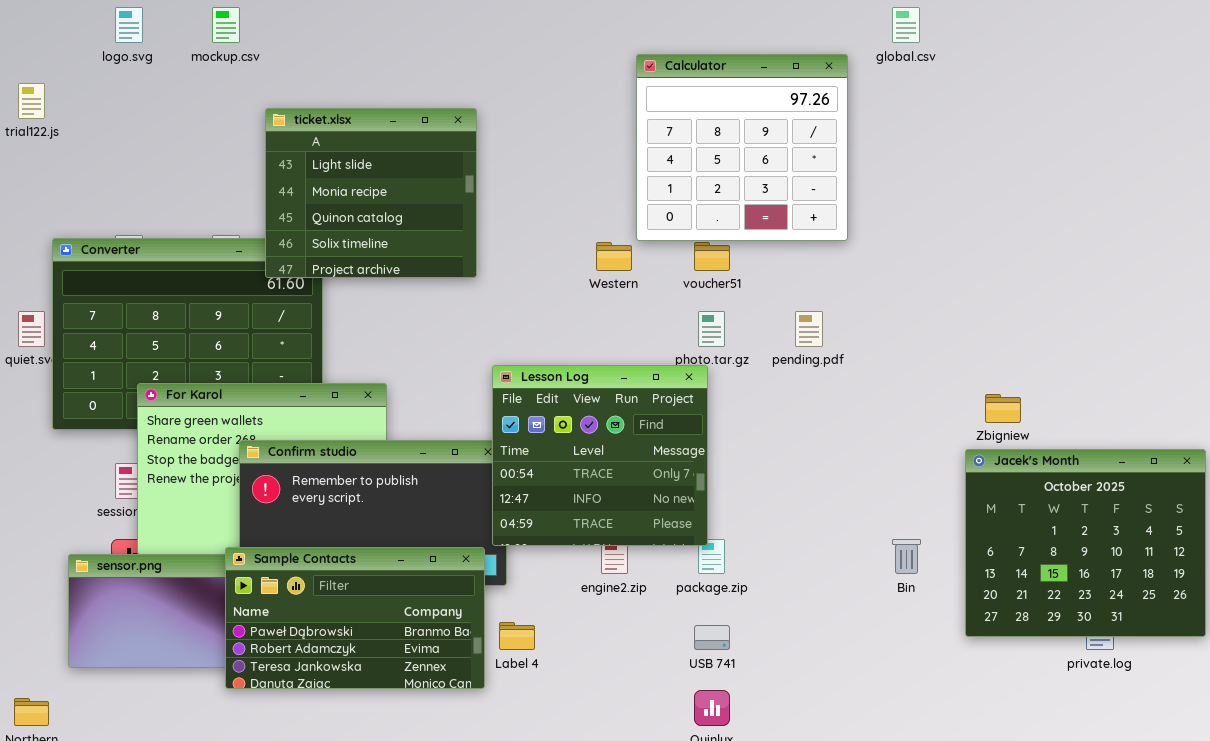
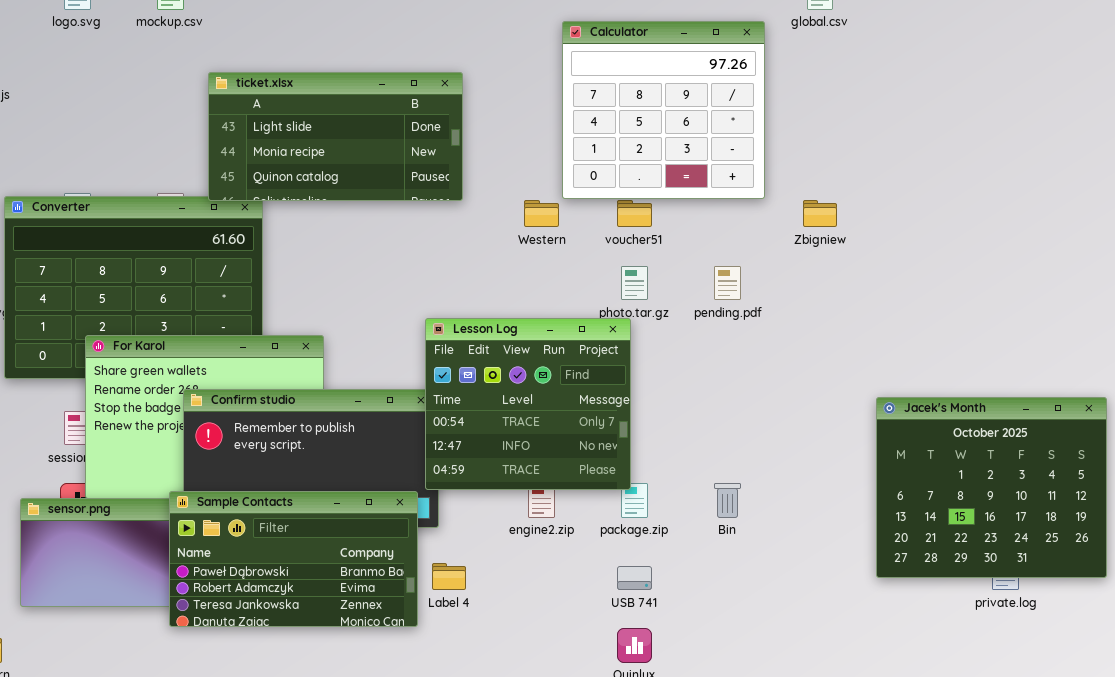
ticket.xlsx: [265,108,477,278] -> [208,72,463,201], resized
Zbigniew: [985,394,1021,423] -> [803,200,837,227], moved
Bin: [892,539,921,574] -> [714,483,741,518], moved

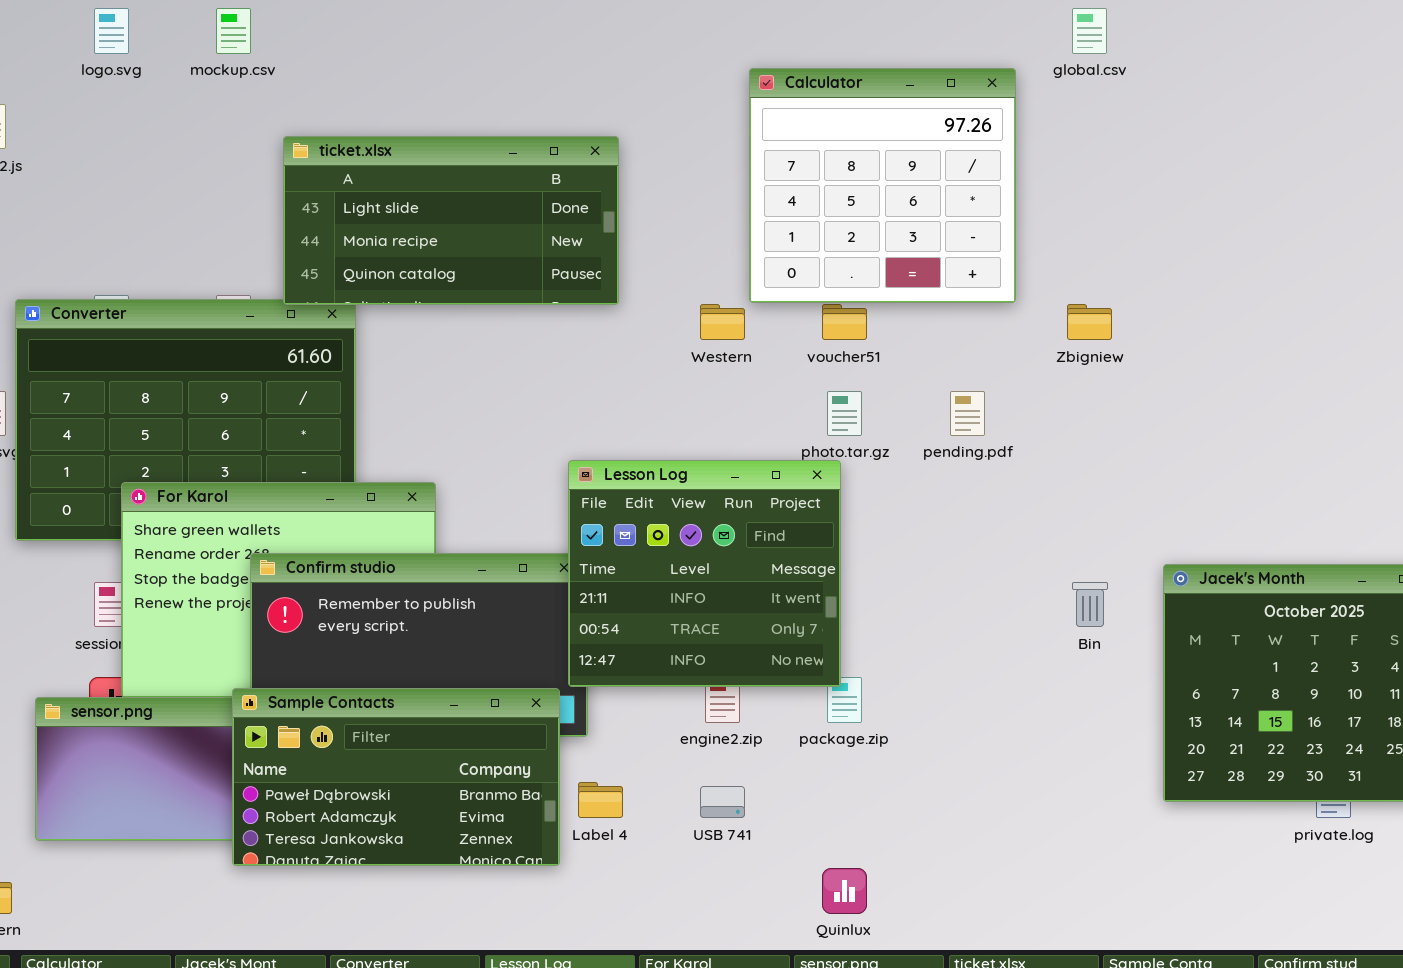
Lesson Log: [425,318,631,490] -> [568,460,841,687], scrolled up 1 row
Bin: [714,483,741,518] -> [1072,582,1108,627], moved
USB 741: [617,566,652,590] -> [700,786,745,818], moved

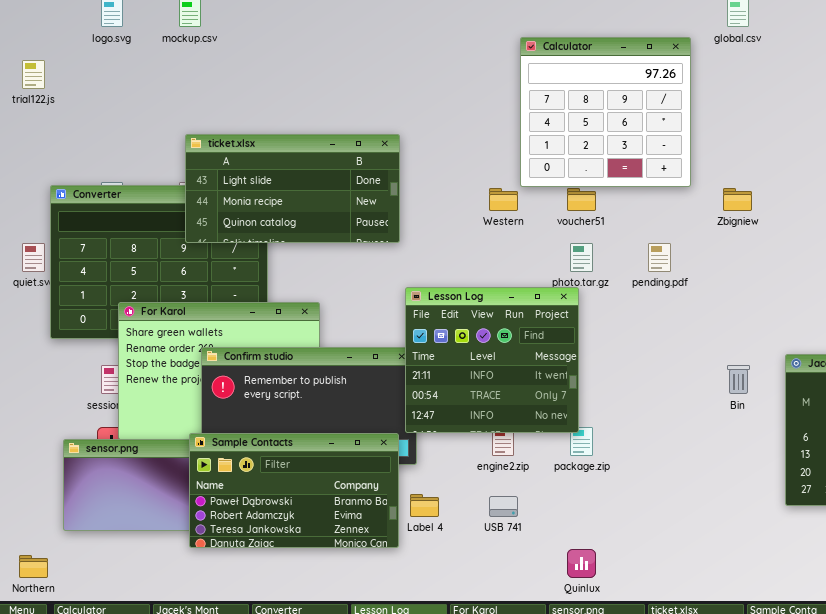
ticket.xlsx: [283,136,619,305] -> [185,134,400,243], moved

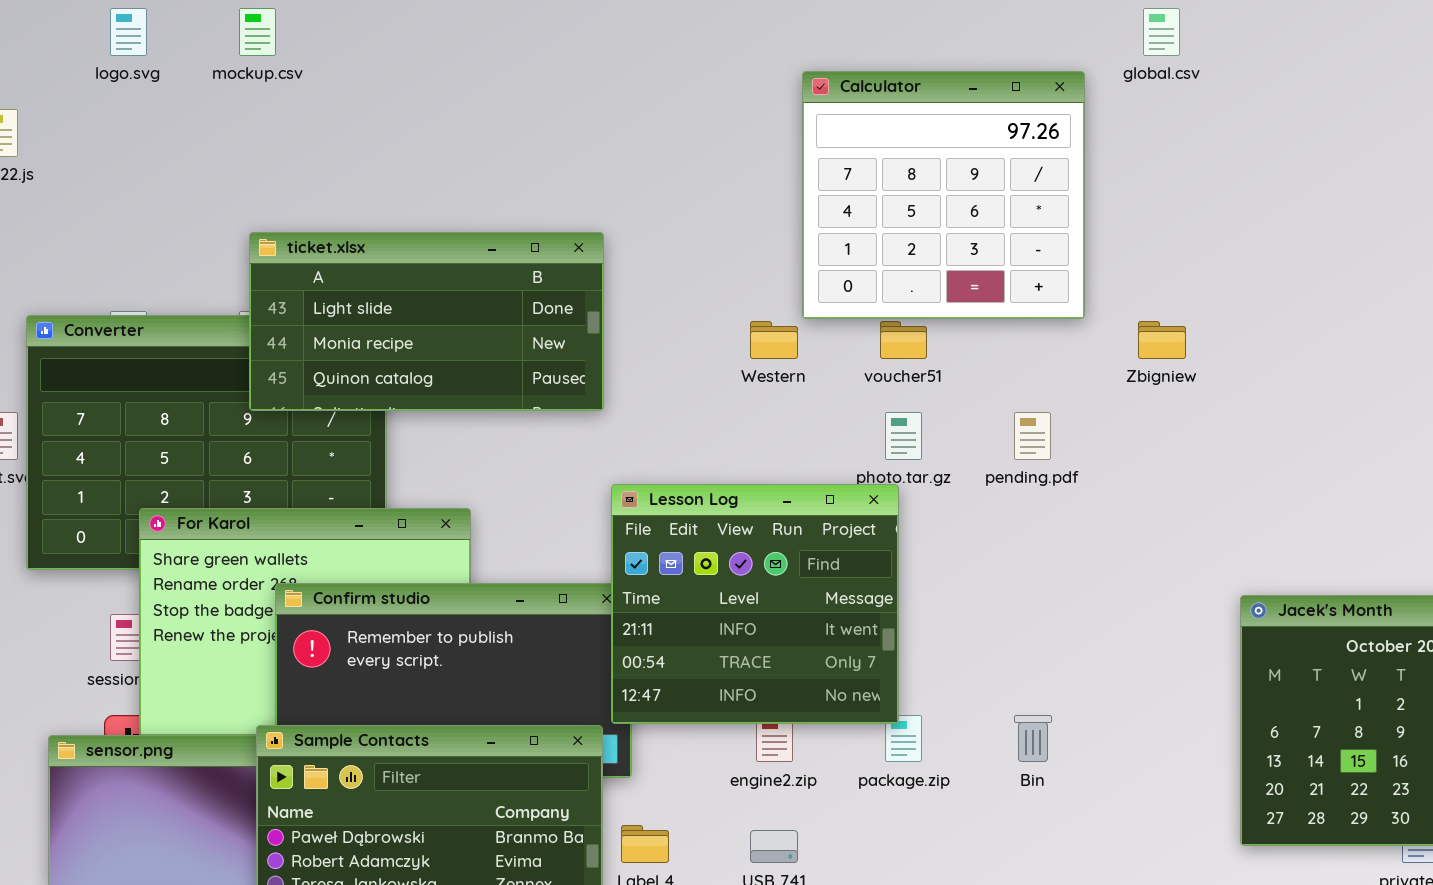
Bin: [727,365,750,394] -> [1014,715,1052,762], moved

